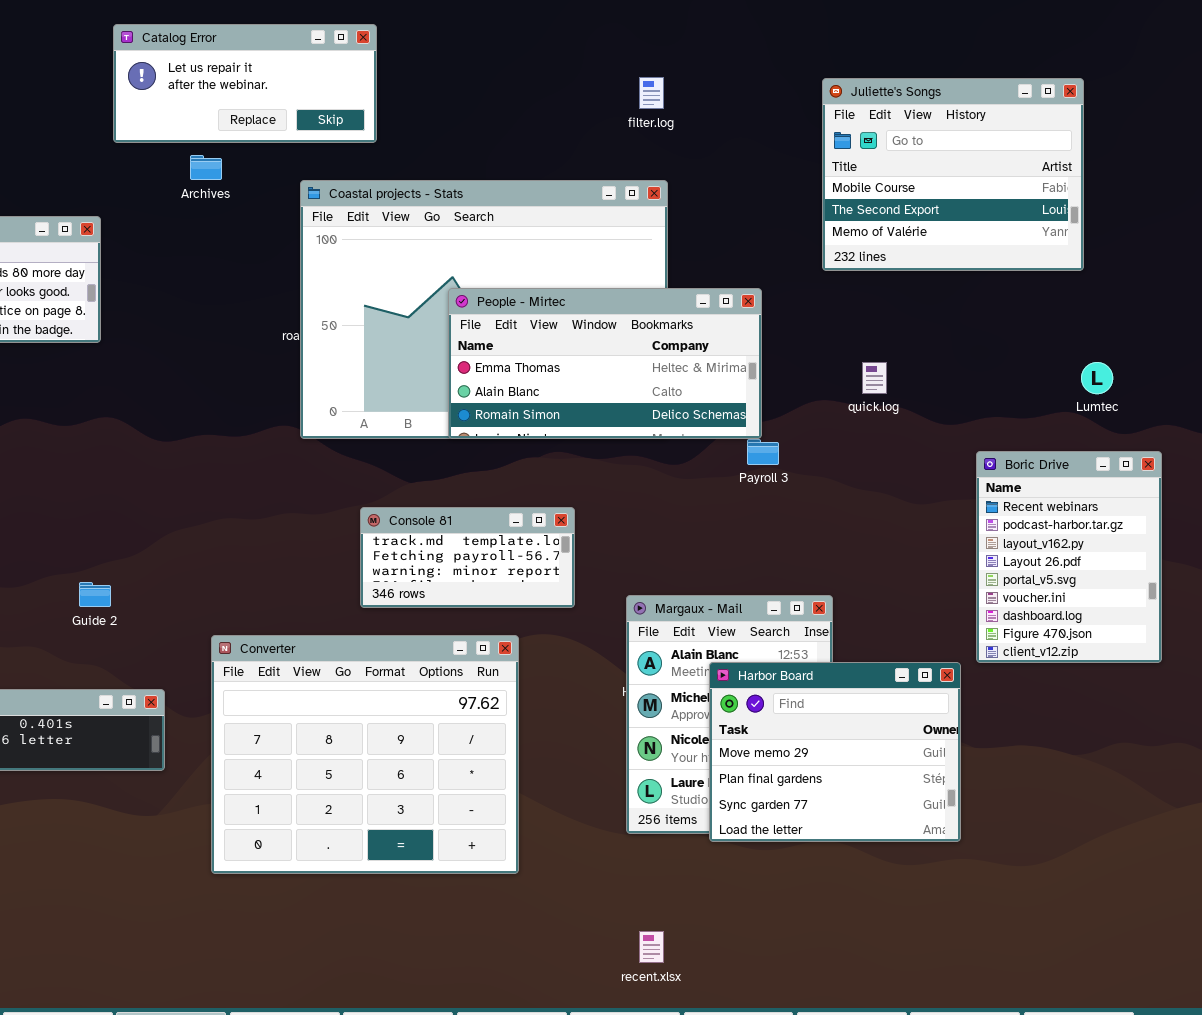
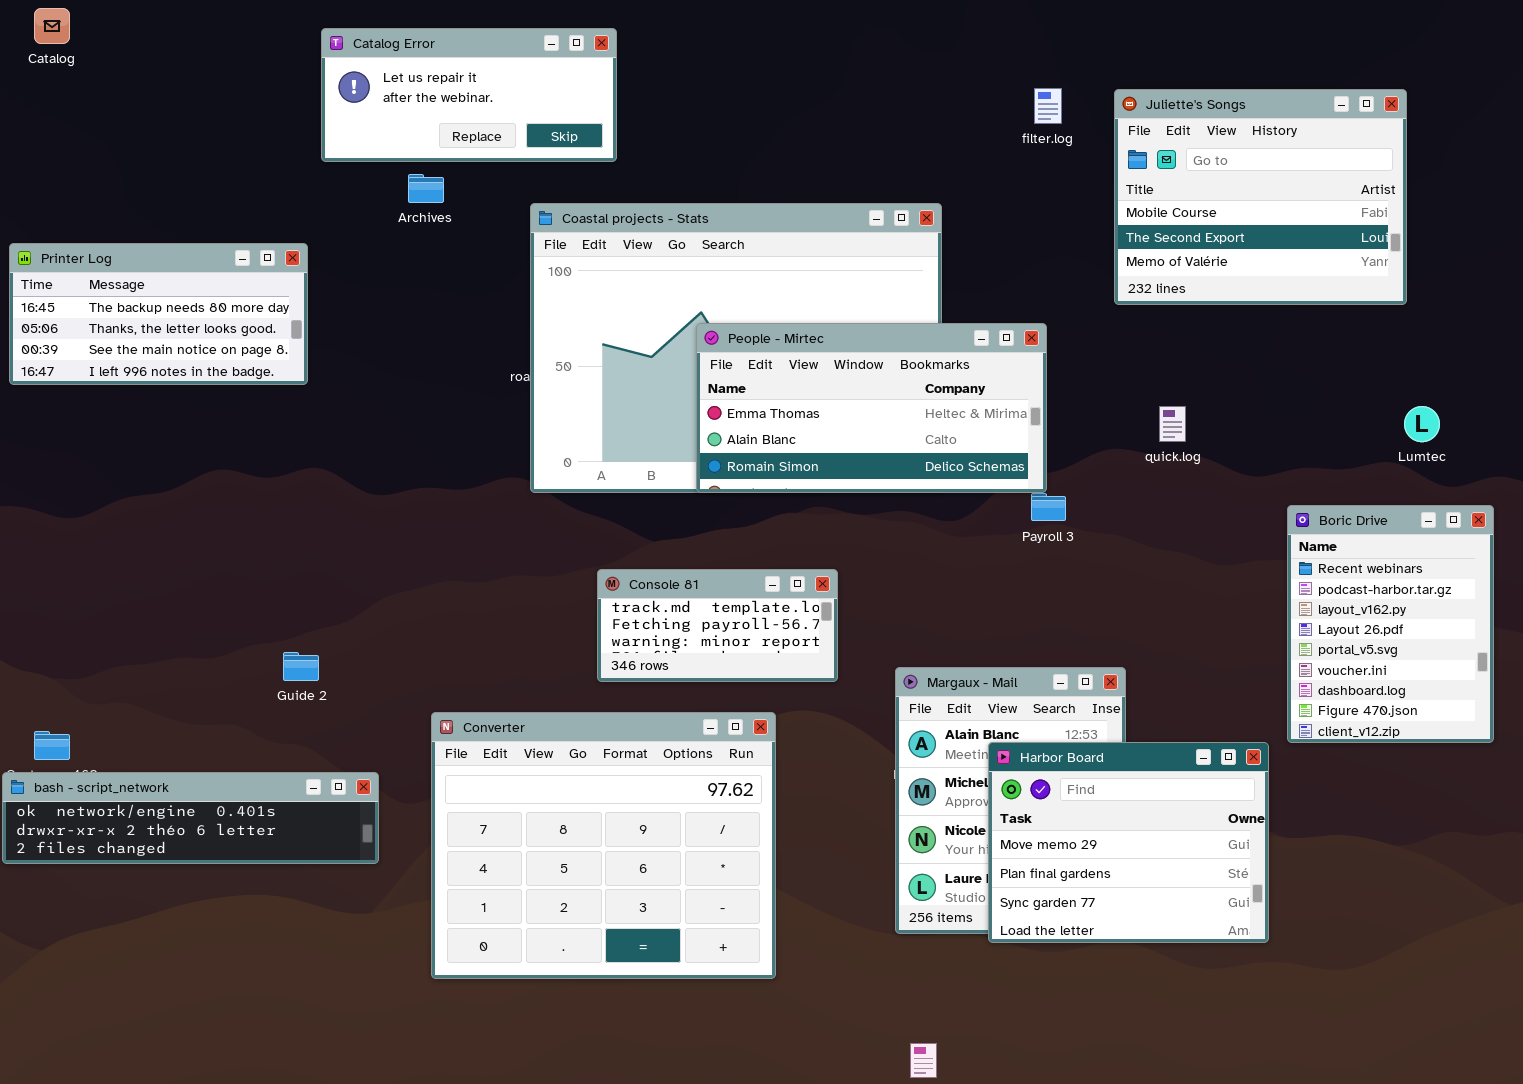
filter.log: [639,77,664,109] -> [1034,88,1062,124], moved

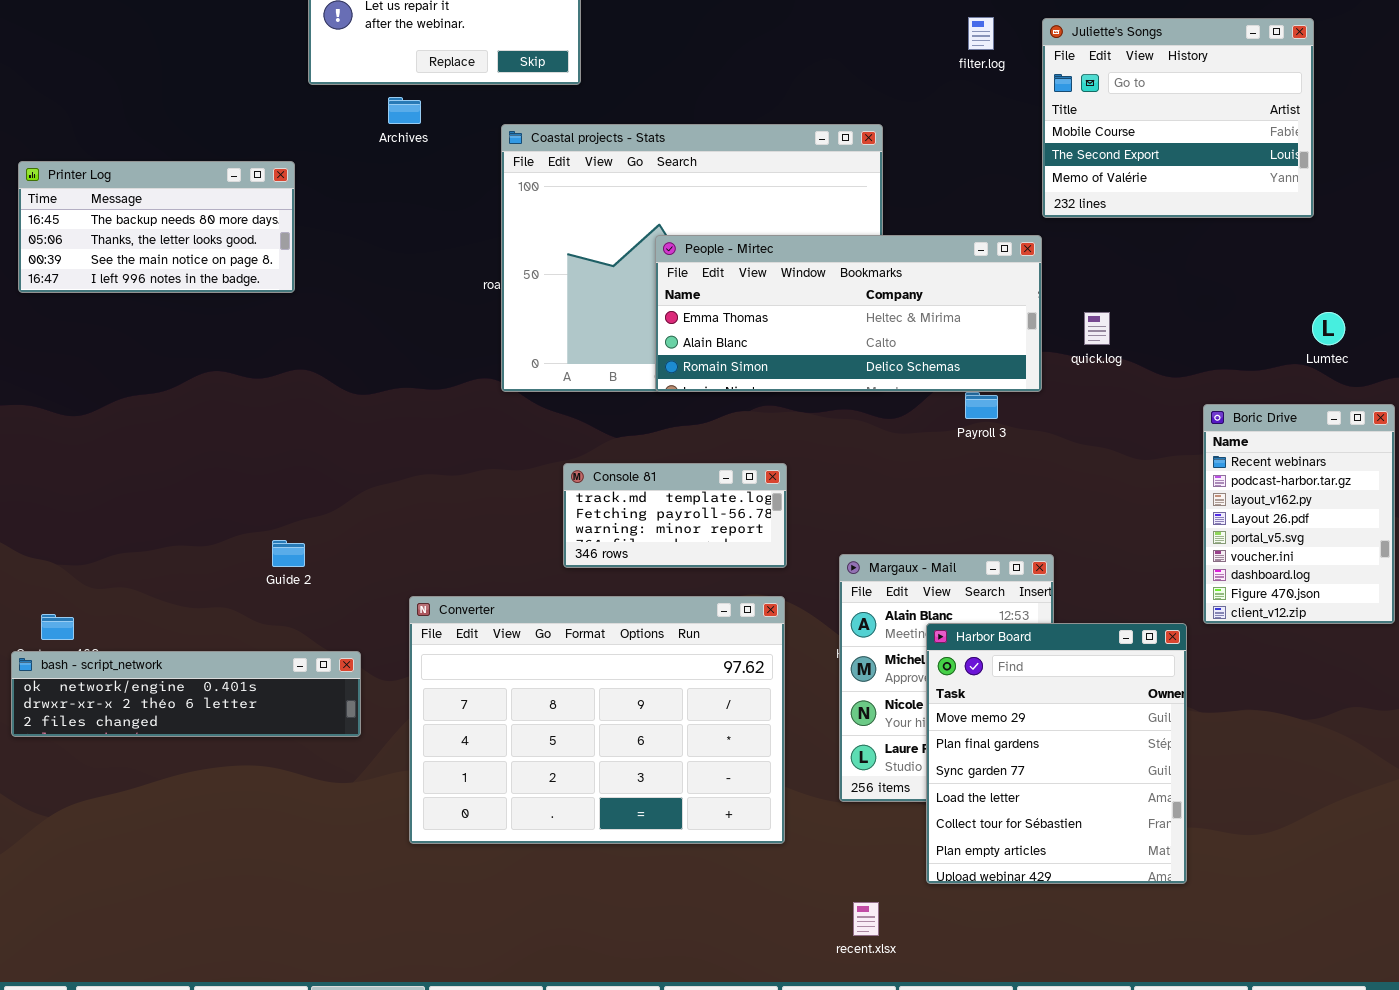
People - Mirtec: [696,323,1047,493] -> [655,235,1042,392], resized
Converter: [431,712,776,979] -> [409,596,785,844], resized
Harbor Board: [988,742,1269,943] -> [926,623,1187,884], resized

